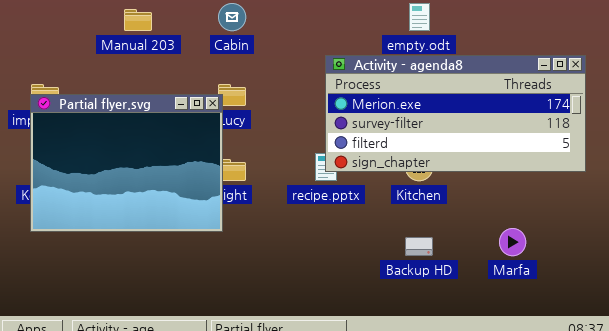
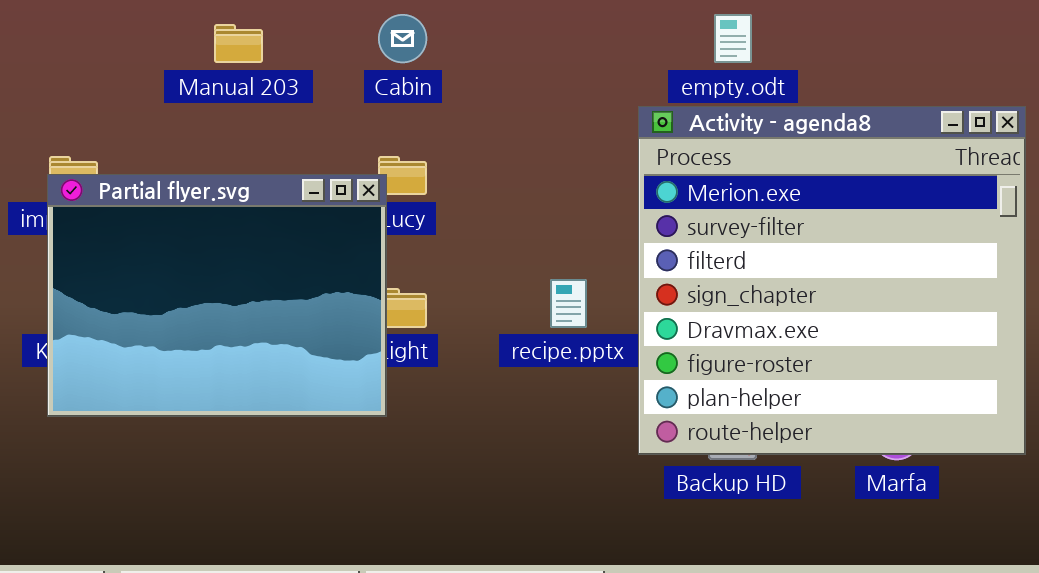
Activity - agenda8: [325,55,586,172] -> [638,106,1026,455], resized

